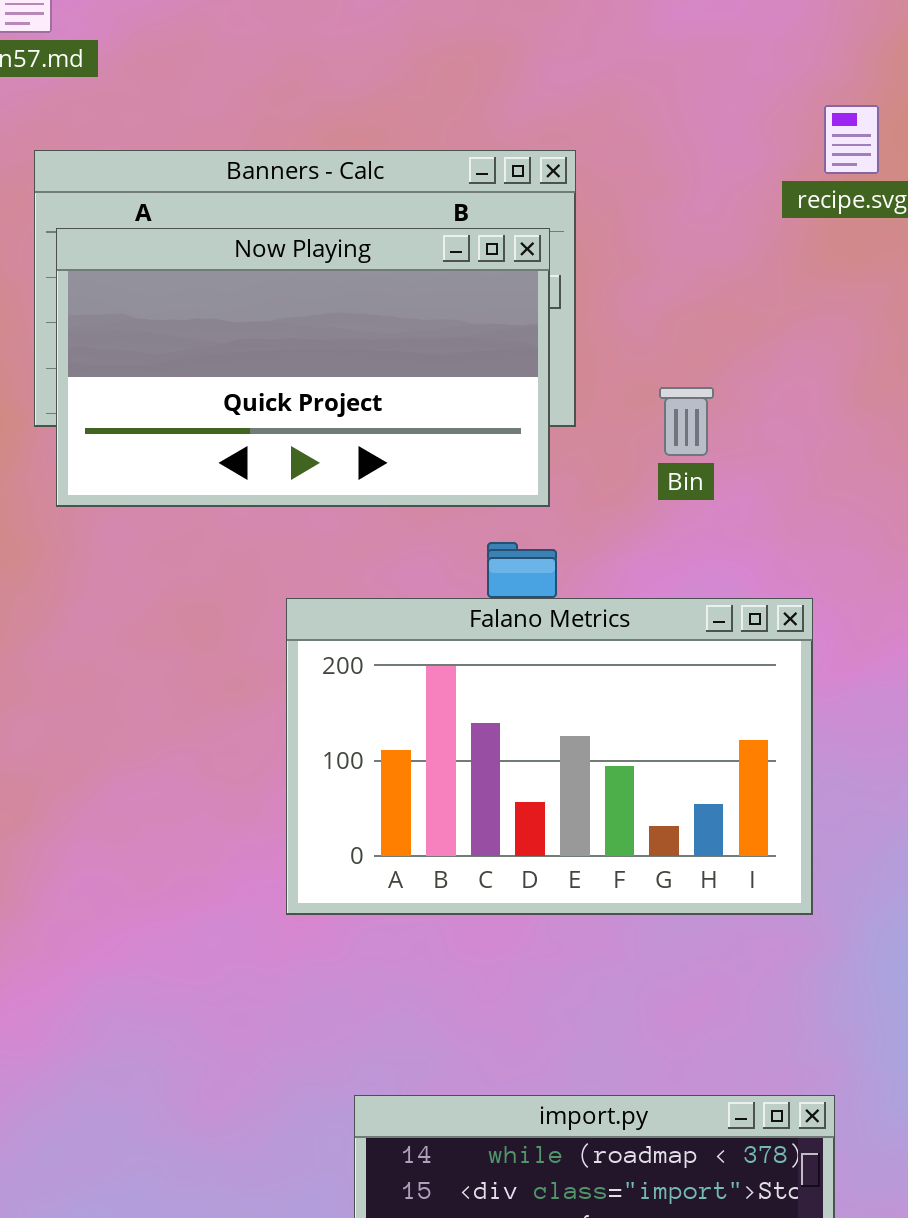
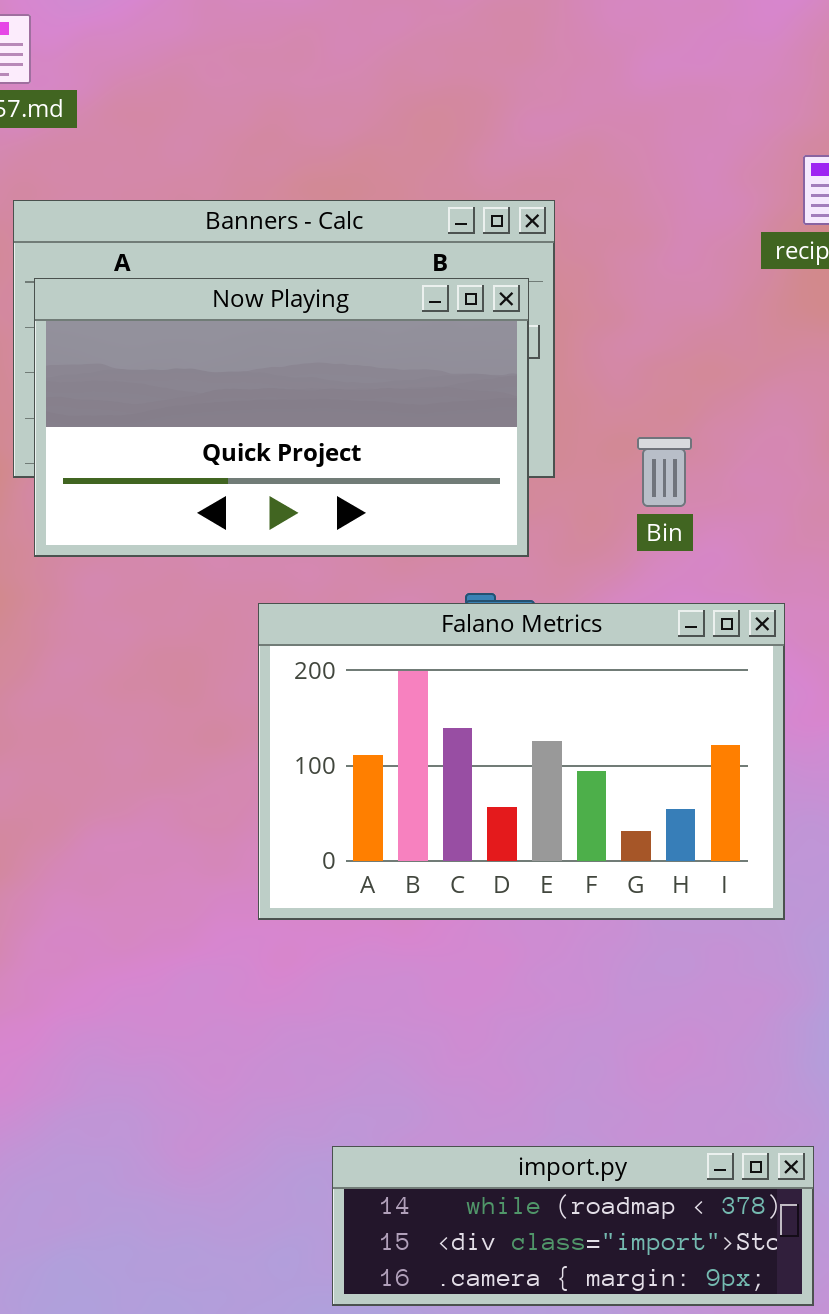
Falano Metrics: [286,598,813,915] -> [258,603,785,920], moved

